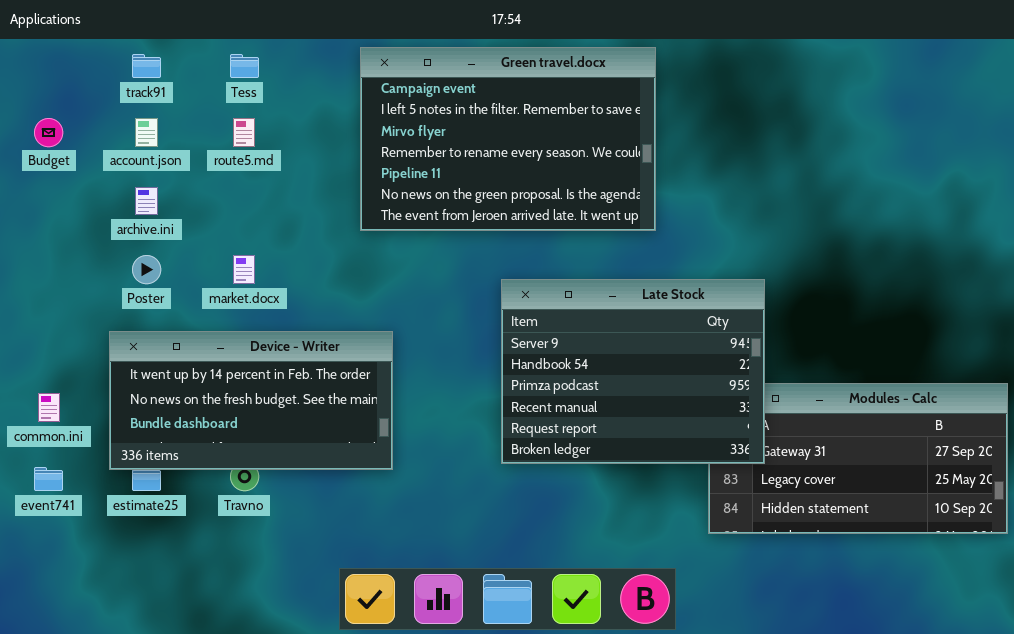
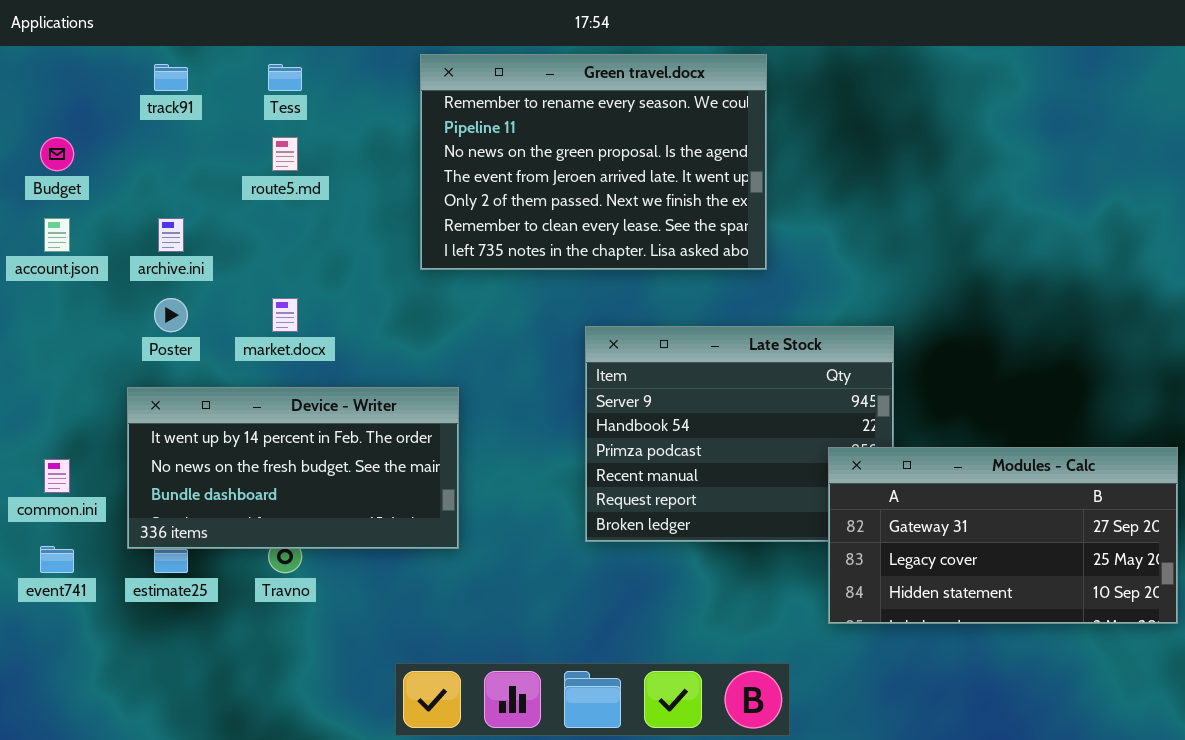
Green travel.docx: [360,47,656,231] -> [420,54,767,270], scrolled down 3 rows
account.json: [135,118,158,147] -> [44,218,70,252], moved
Modules - Calc: [708,383,1008,534] -> [828,447,1178,624], raised

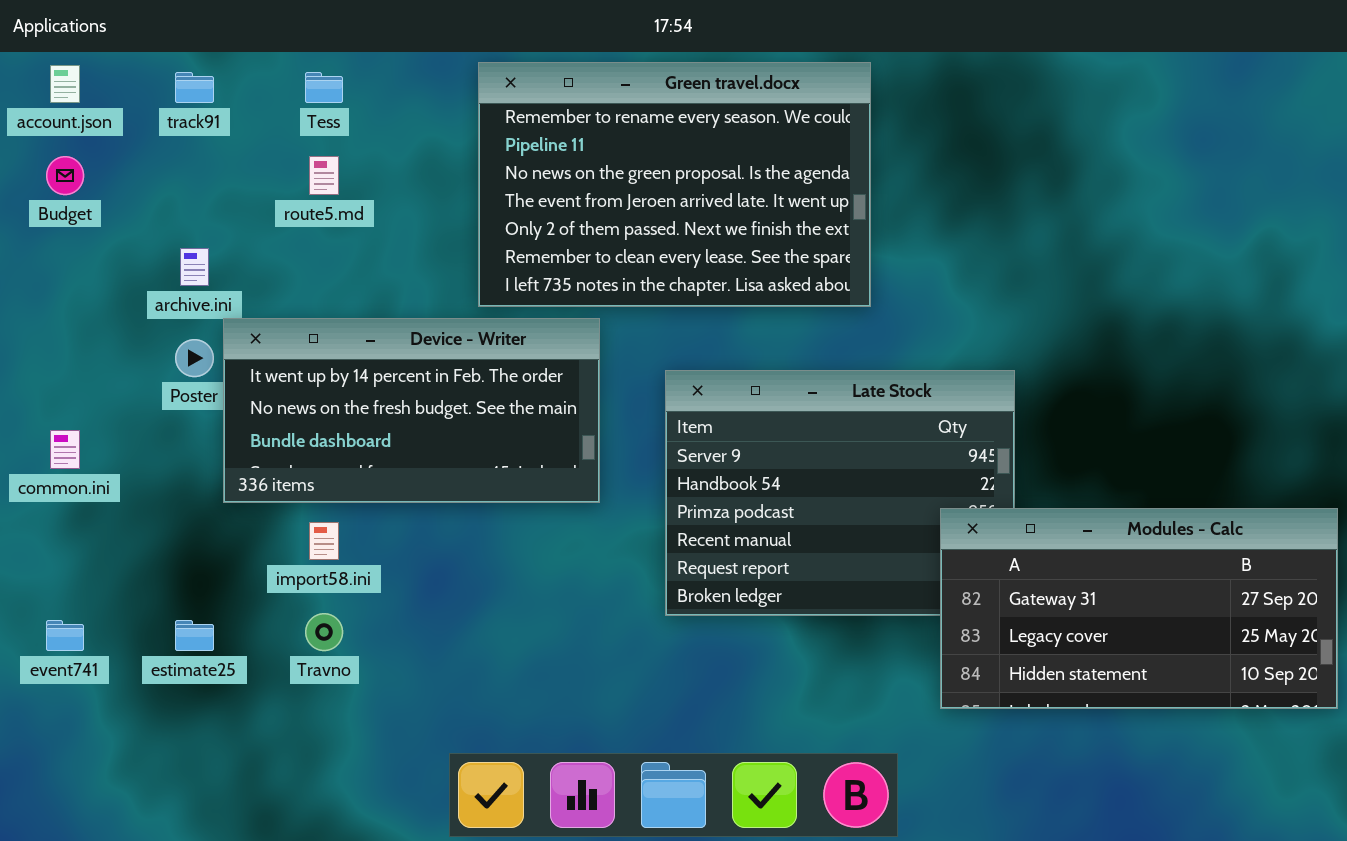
account.json: [44,218,70,252] -> [50,65,80,103], moved
Device - Writer: [127,387,459,549] -> [223,318,600,503], moved
common.ini: [44,459,70,493] -> [50,430,80,469], moved

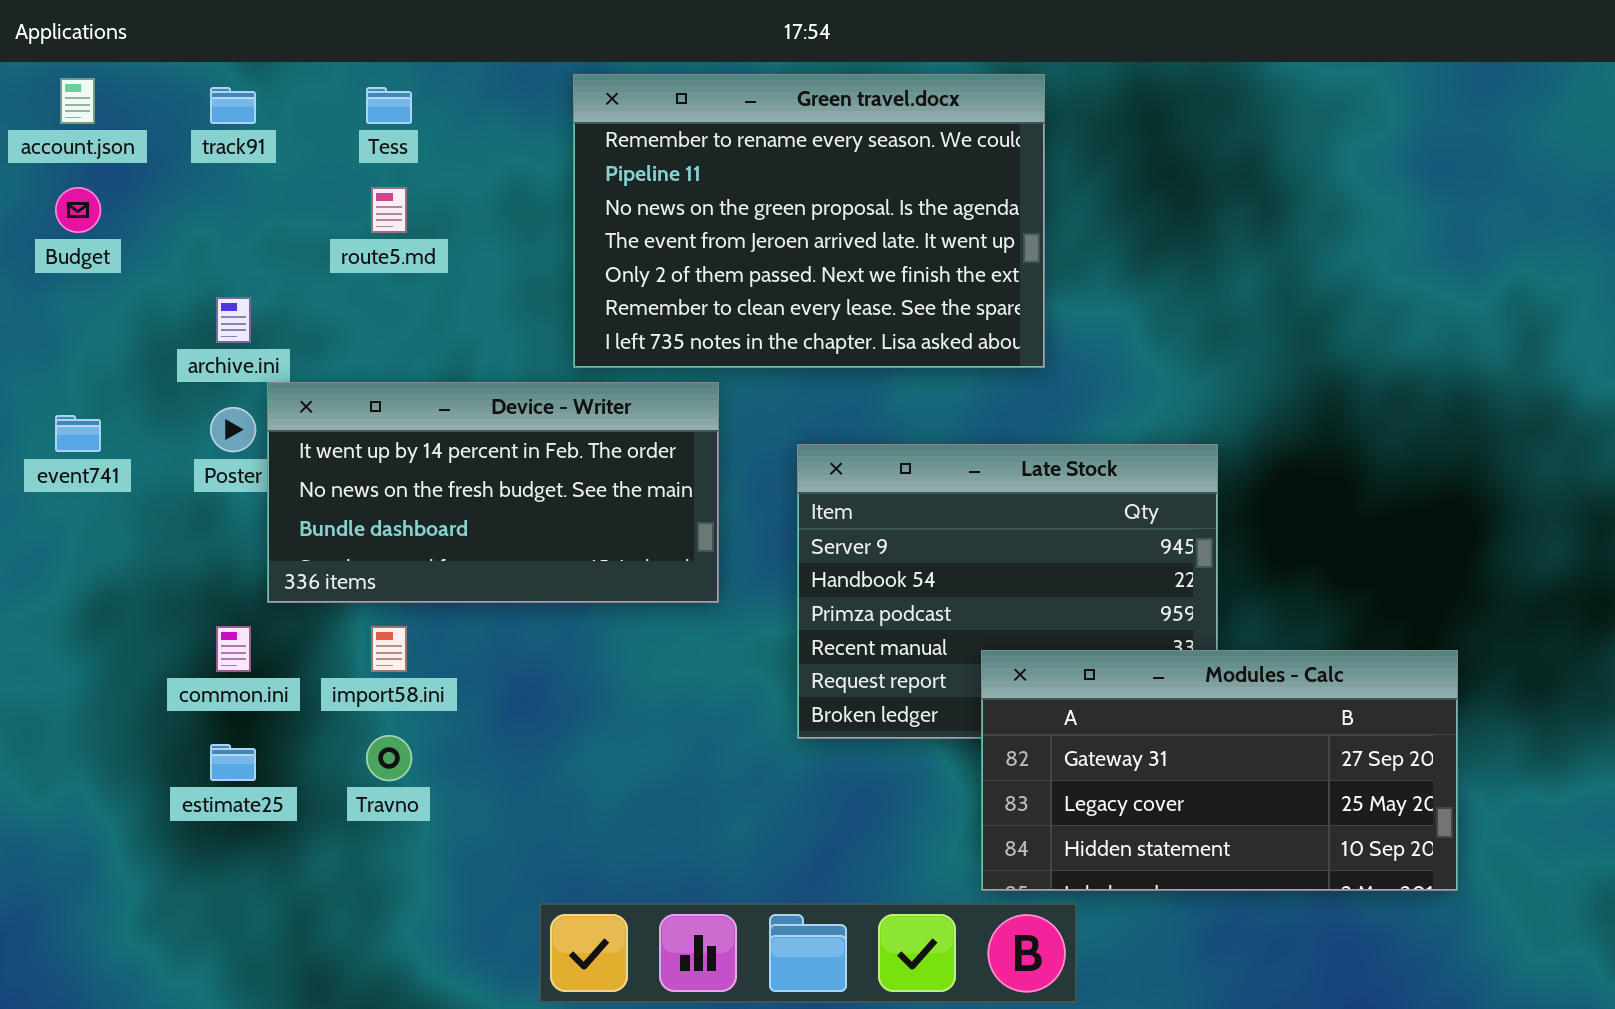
common.ini: [50,430,80,469] -> [216,626,251,672], moved
Modules - Calc: [940,508,1338,709] -> [981,650,1458,891], moved
event741: [46,620,84,651] -> [55,415,101,452], moved

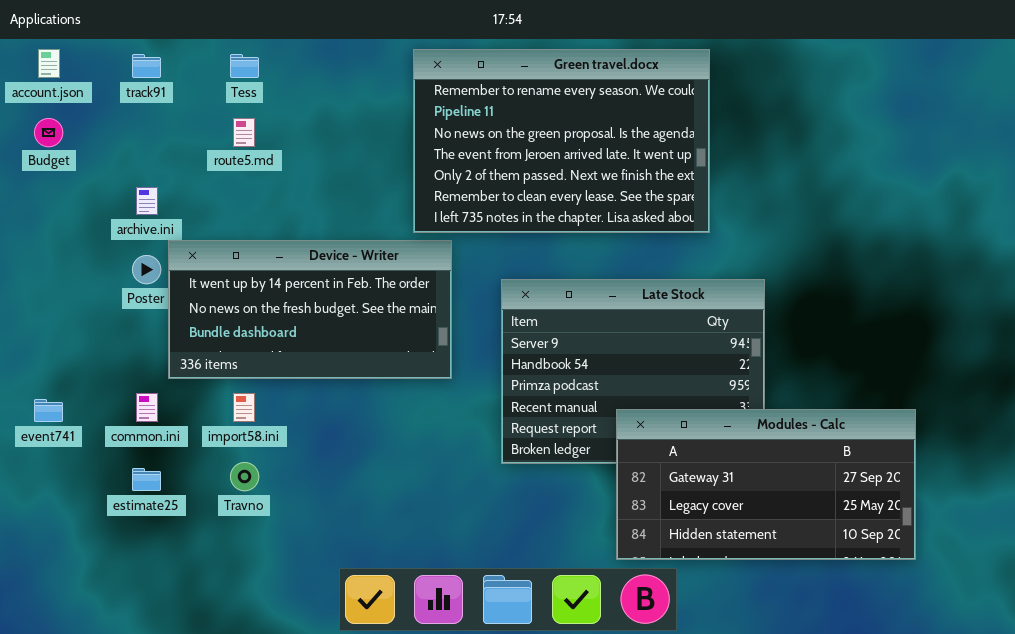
Green travel.docx: [573,74,1045,368] -> [413,49,710,233], moved
event741: [55,415,101,452] -> [34,399,63,422], moved

